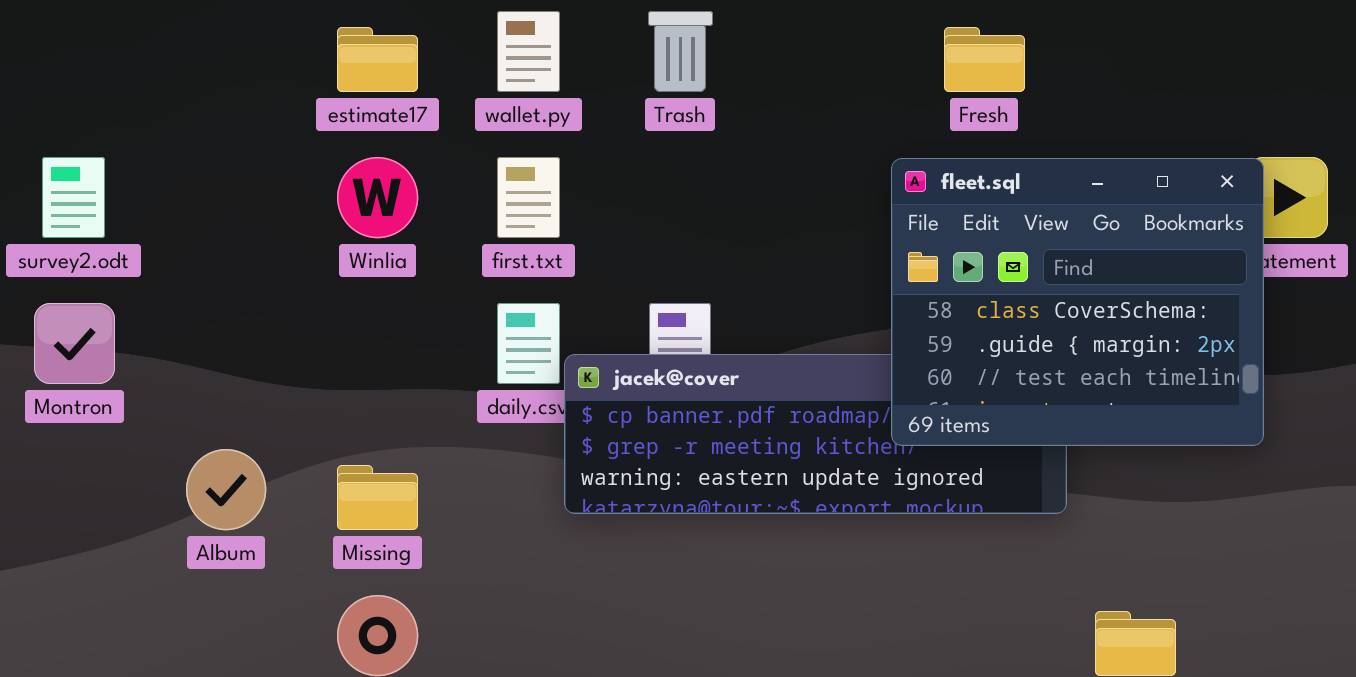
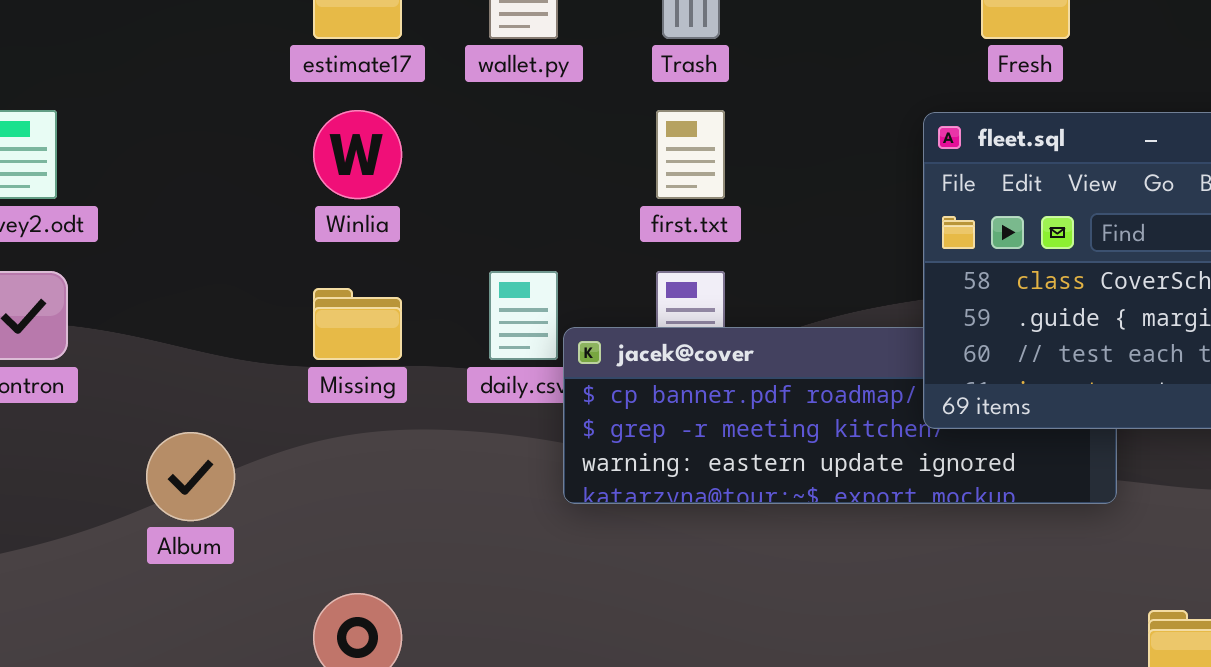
first.txt: [497,157,560,238] -> [656,110,725,199], moved
Missing: [337,465,418,530] -> [313,288,402,360], moved

